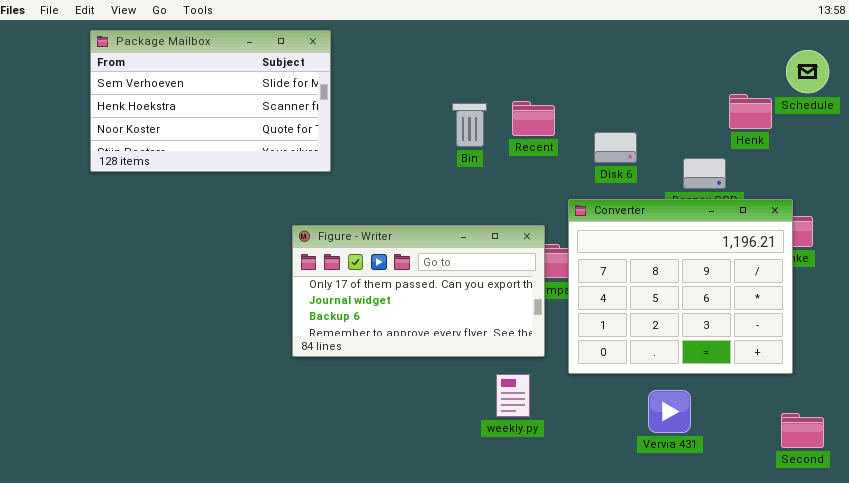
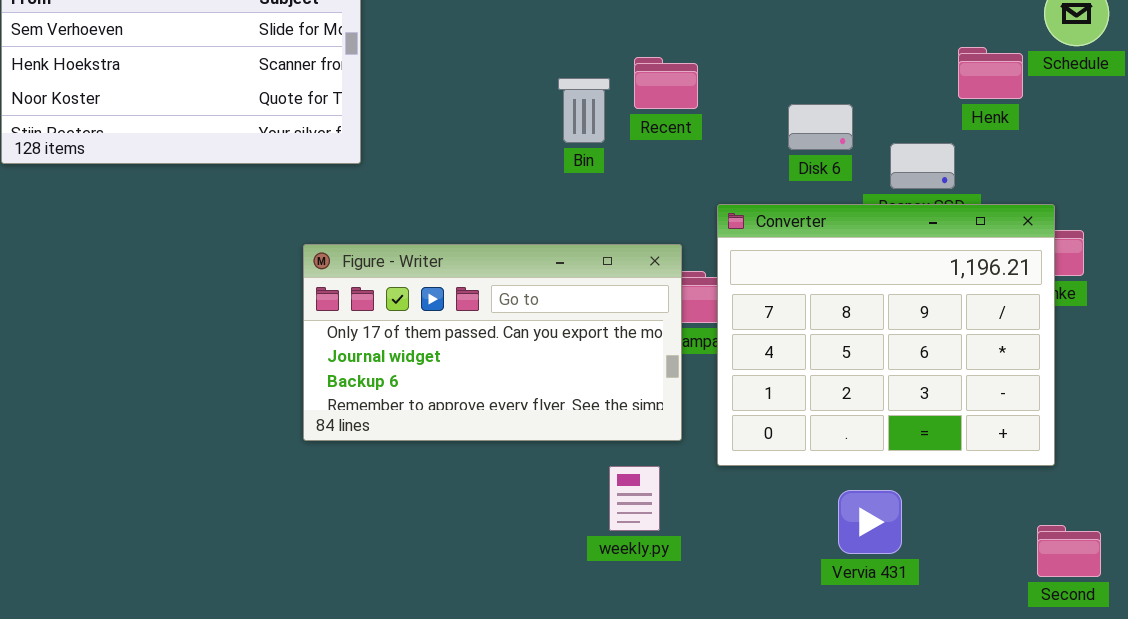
Bin: [452,103,487,147] -> [558,78,610,143], moved
Disk 6: [594,132,637,163] -> [788,104,853,150], moved

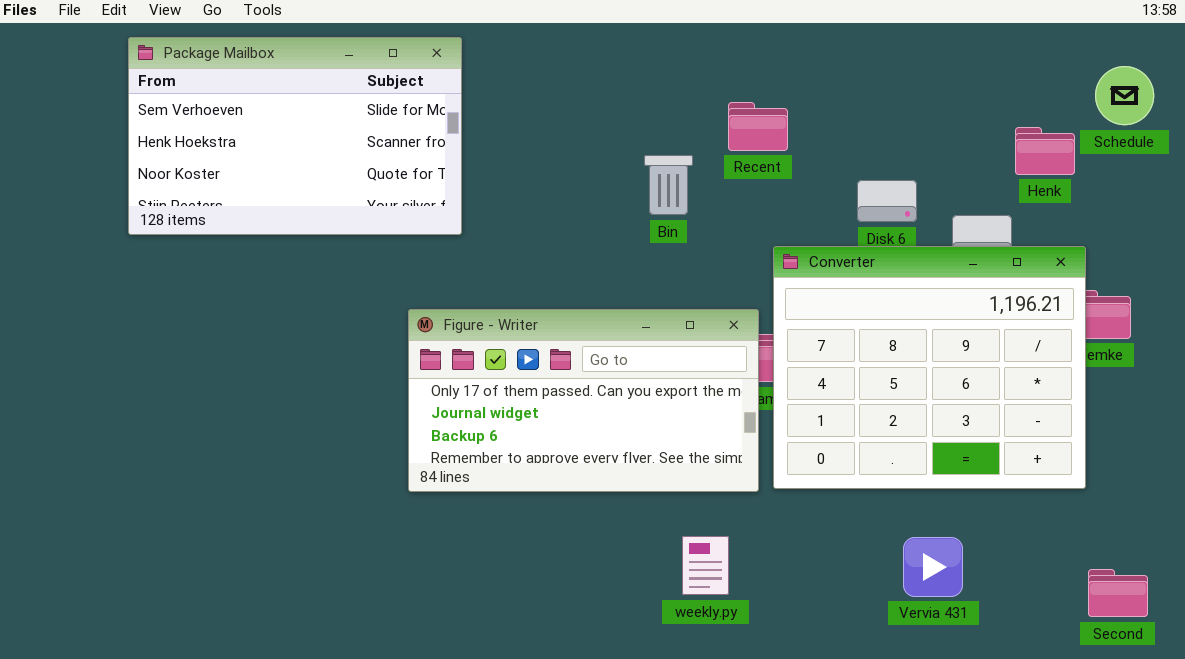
Recent: [634,57,698,109] -> [728,102,788,151], moved
Converter: [717,204,1055,466] -> [773,246,1086,489], moved
weekly.py: [609,466,660,531] -> [682,536,729,595], moved

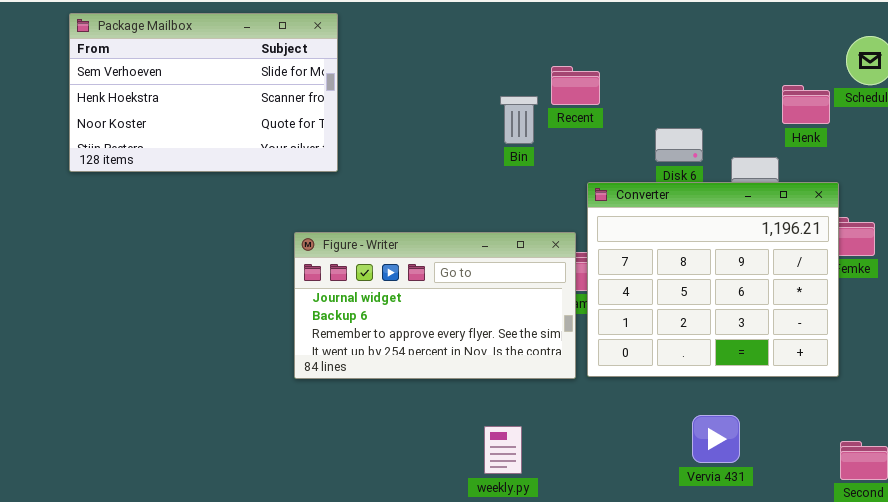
Bin: [644,155,693,215] -> [500,96,538,144], moved
Figure - Writer: [408,309,759,492] -> [294,232,576,379], scrolled down 1 row
weekly.py: [682,536,729,595] -> [484,426,522,474], moved

